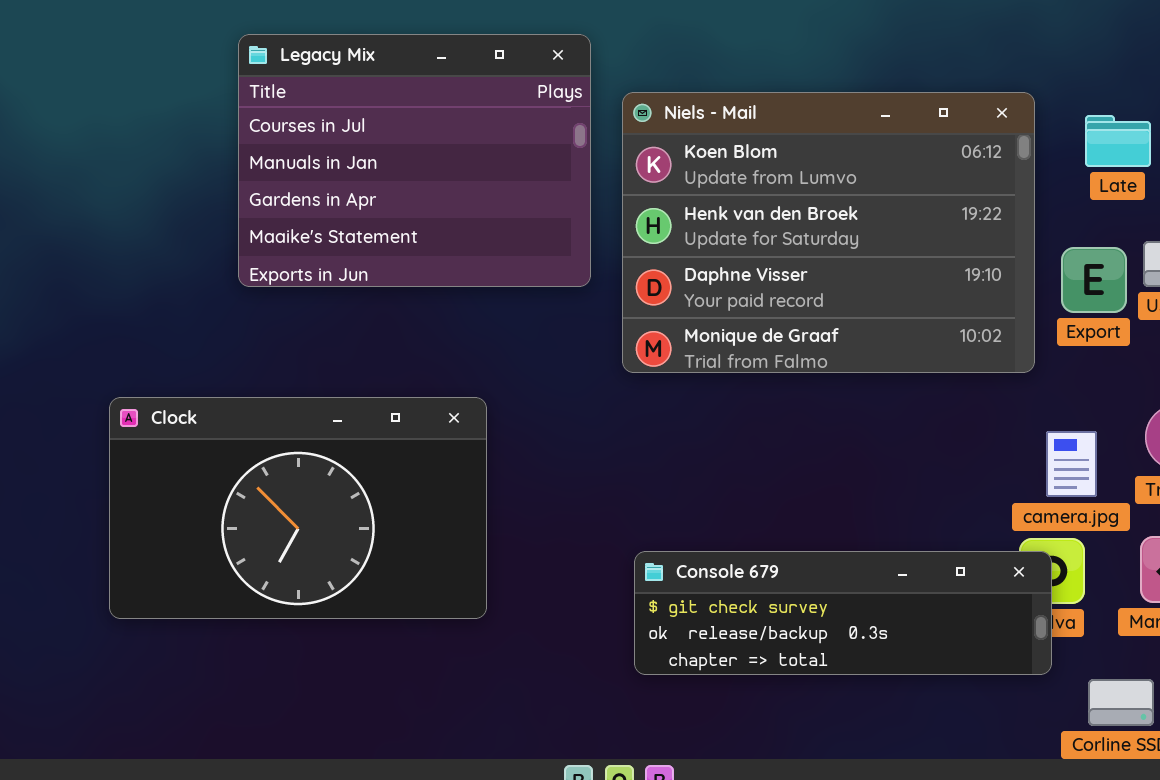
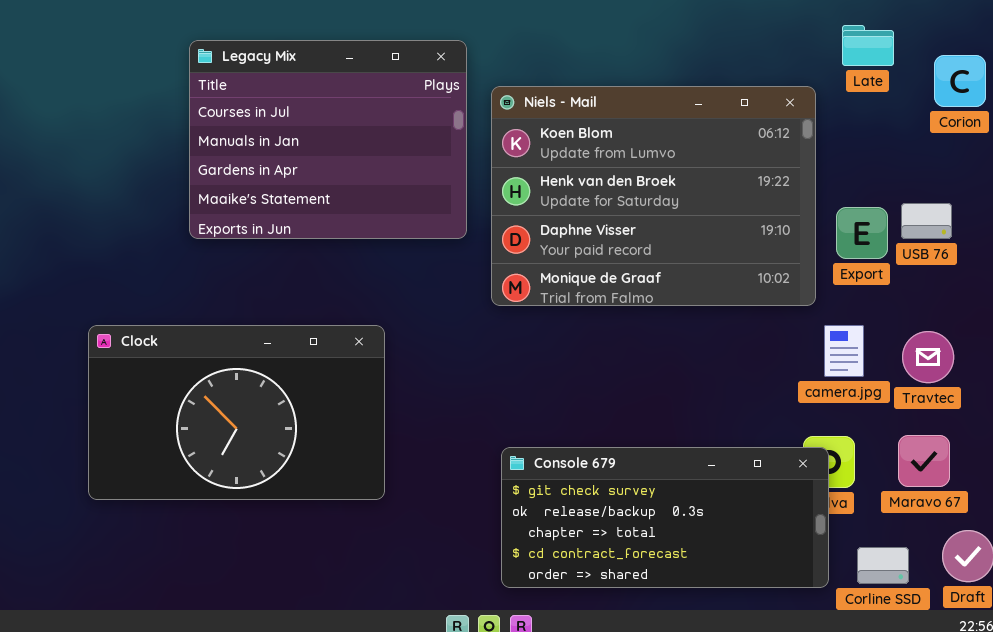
Late: [1085,115,1151,167] -> [842,25,894,66], moved
camera.jpg: [1046,431,1097,497] -> [824,325,864,377], moved
Console 679: [634,551,1052,675] -> [501,447,829,588], resized

